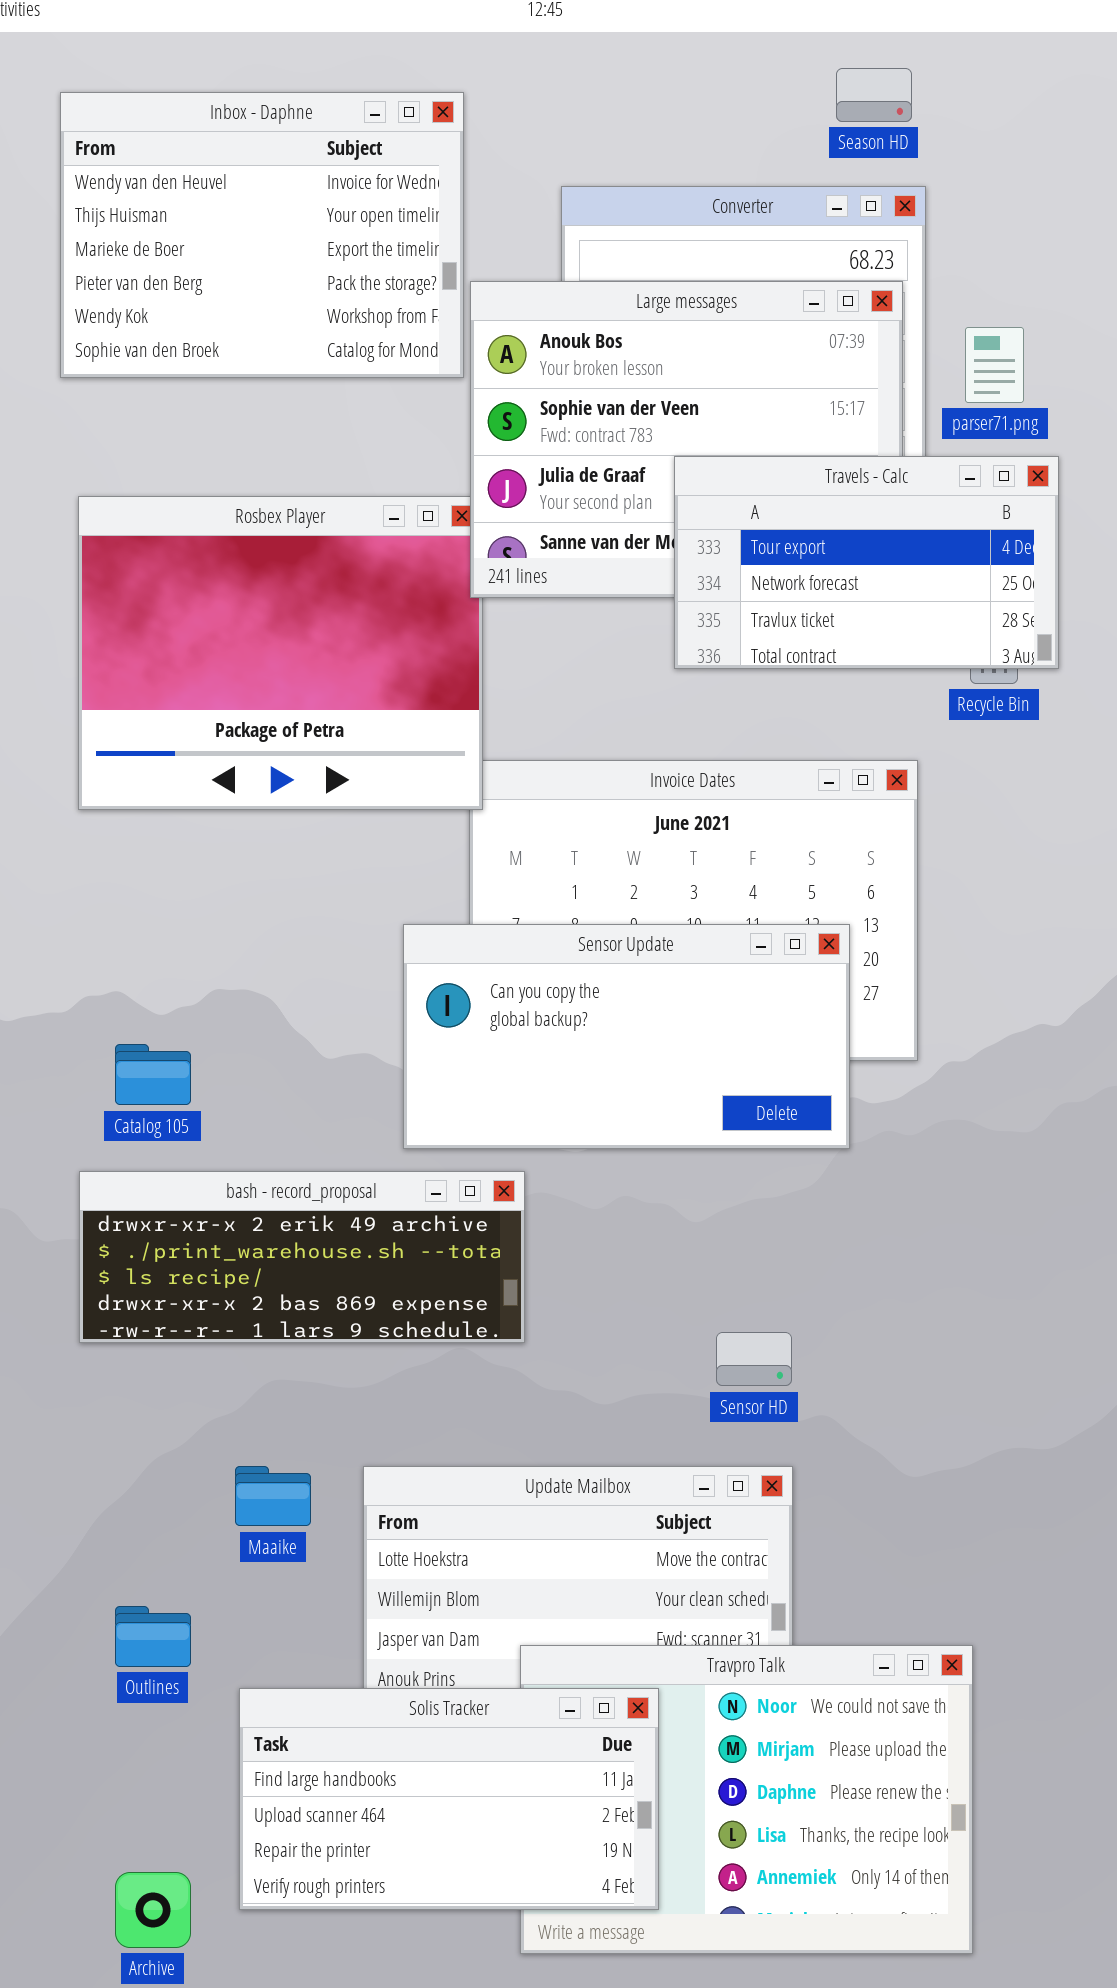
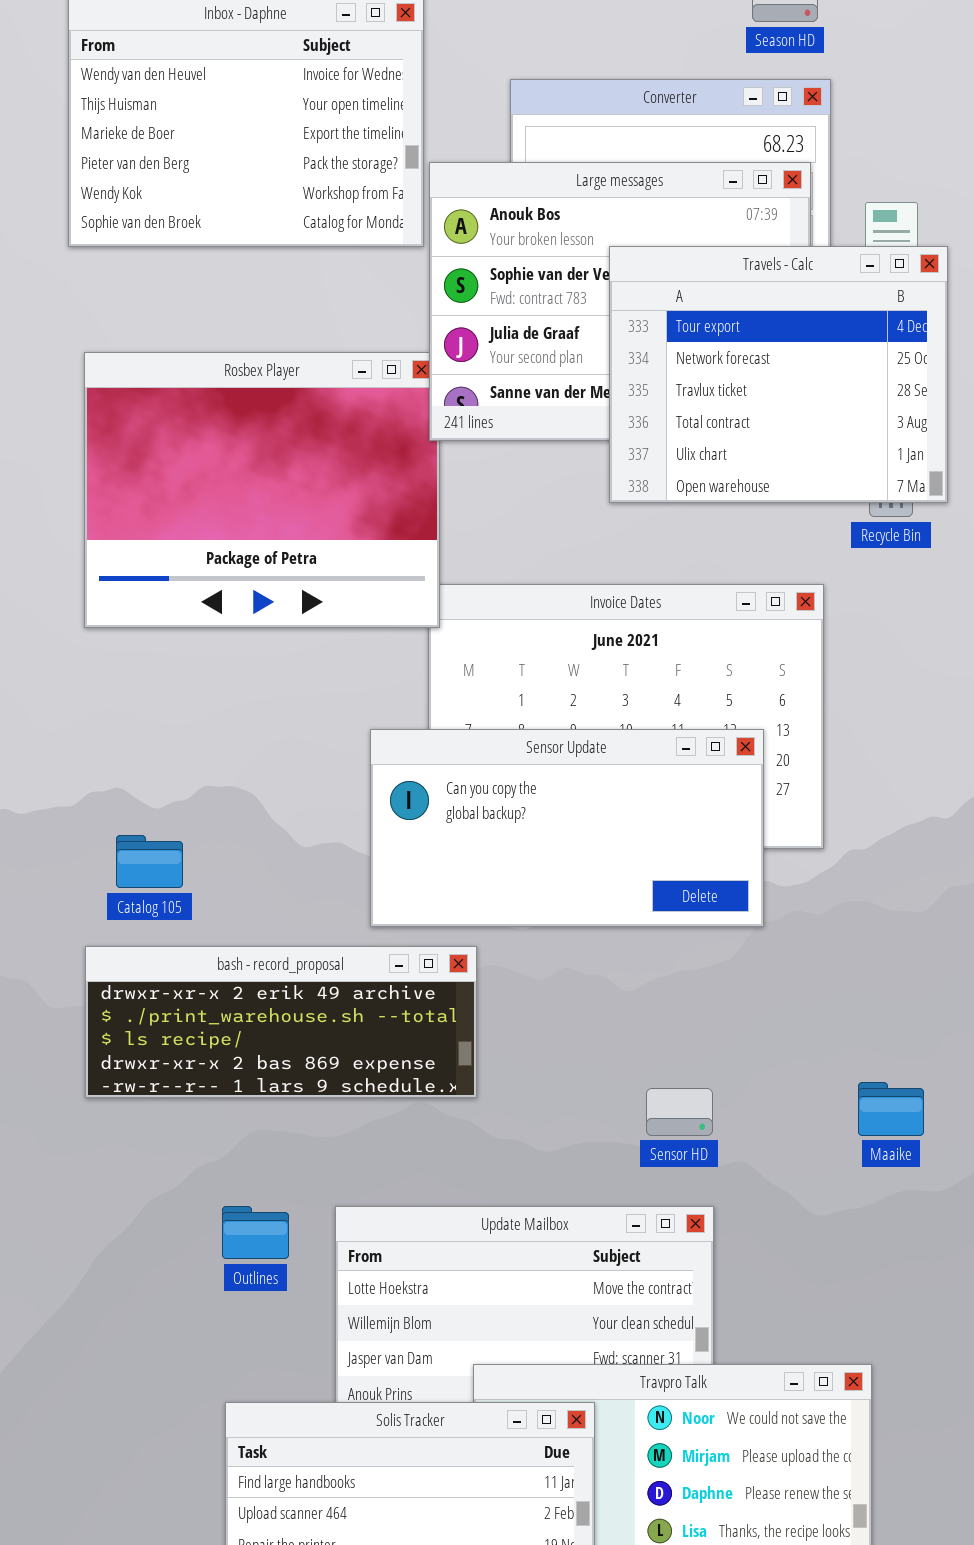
Travels - Calc: [674,456,1059,669] -> [609,246,948,503], resized
Maaike: [235,1466,311,1526] -> [858,1082,924,1136], moved
Outlines: [115,1606,191,1667] -> [222,1206,289,1259], moved

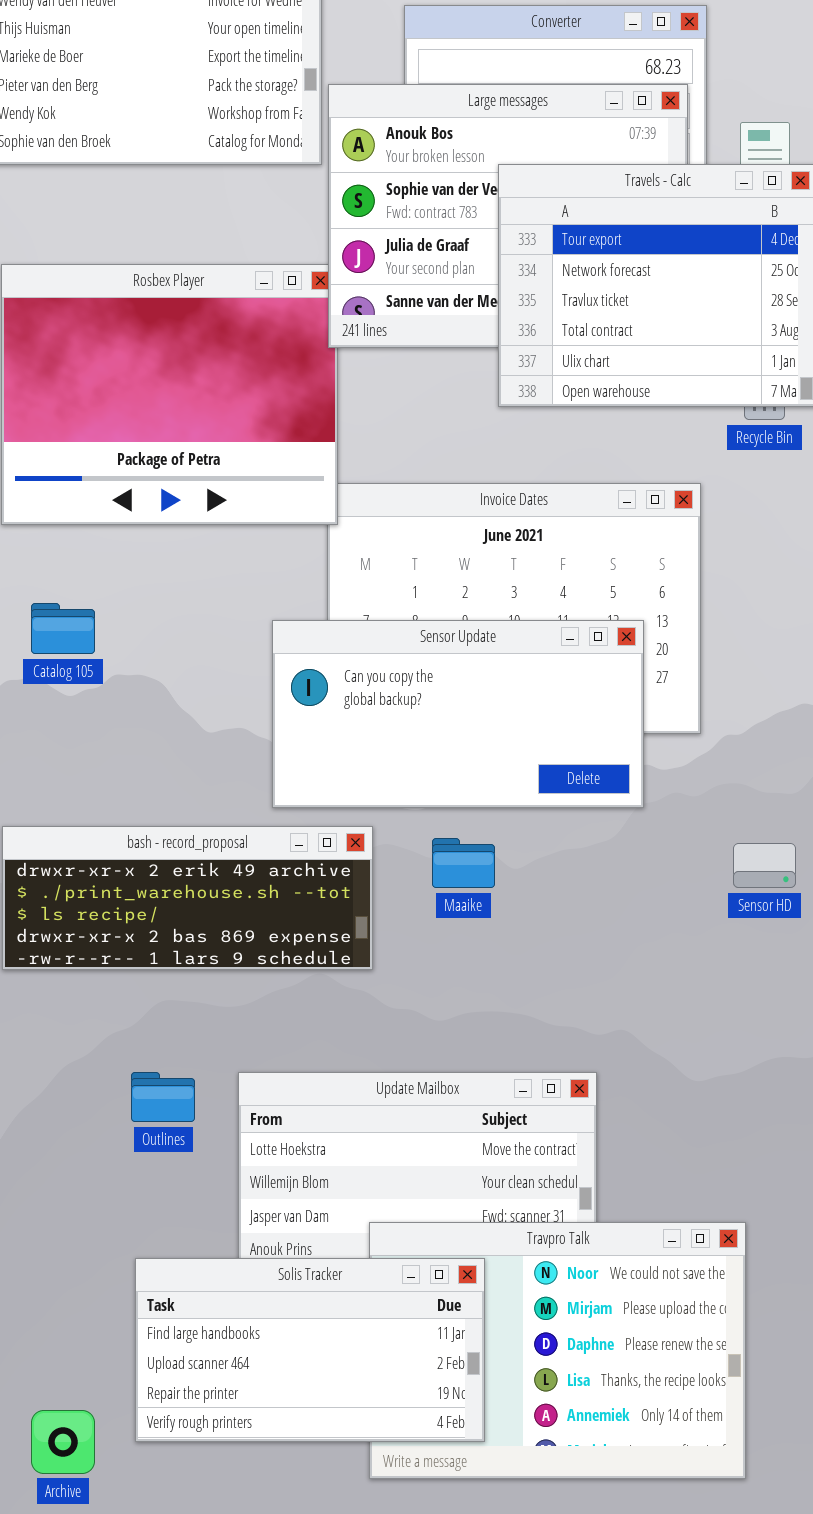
Catalog 105: [116,835,183,888] -> [31,603,95,654], moved
Maaike: [858,1082,924,1136] -> [432,838,495,888], moved
Sensor HD: [646,1088,713,1136] -> [733,843,796,888], moved

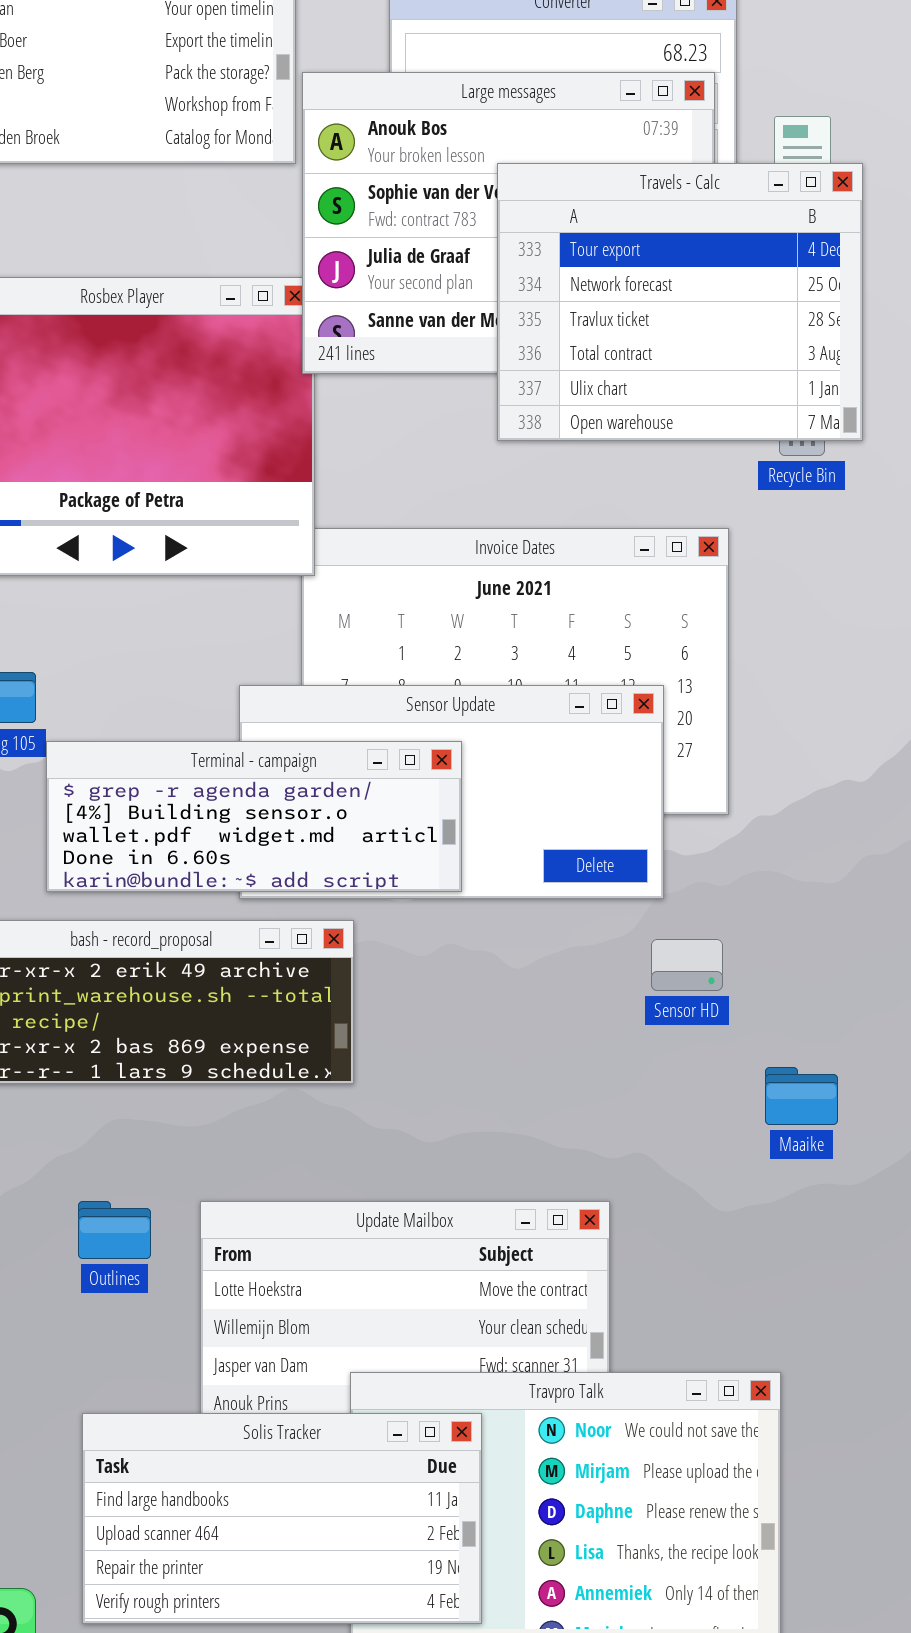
Terminal - campaign: none -> [46,741,462,892], opened
Maaike: [432,838,495,888] -> [765,1067,838,1125], moved
Sensor HD: [733,843,796,888] -> [651,939,723,991], moved

